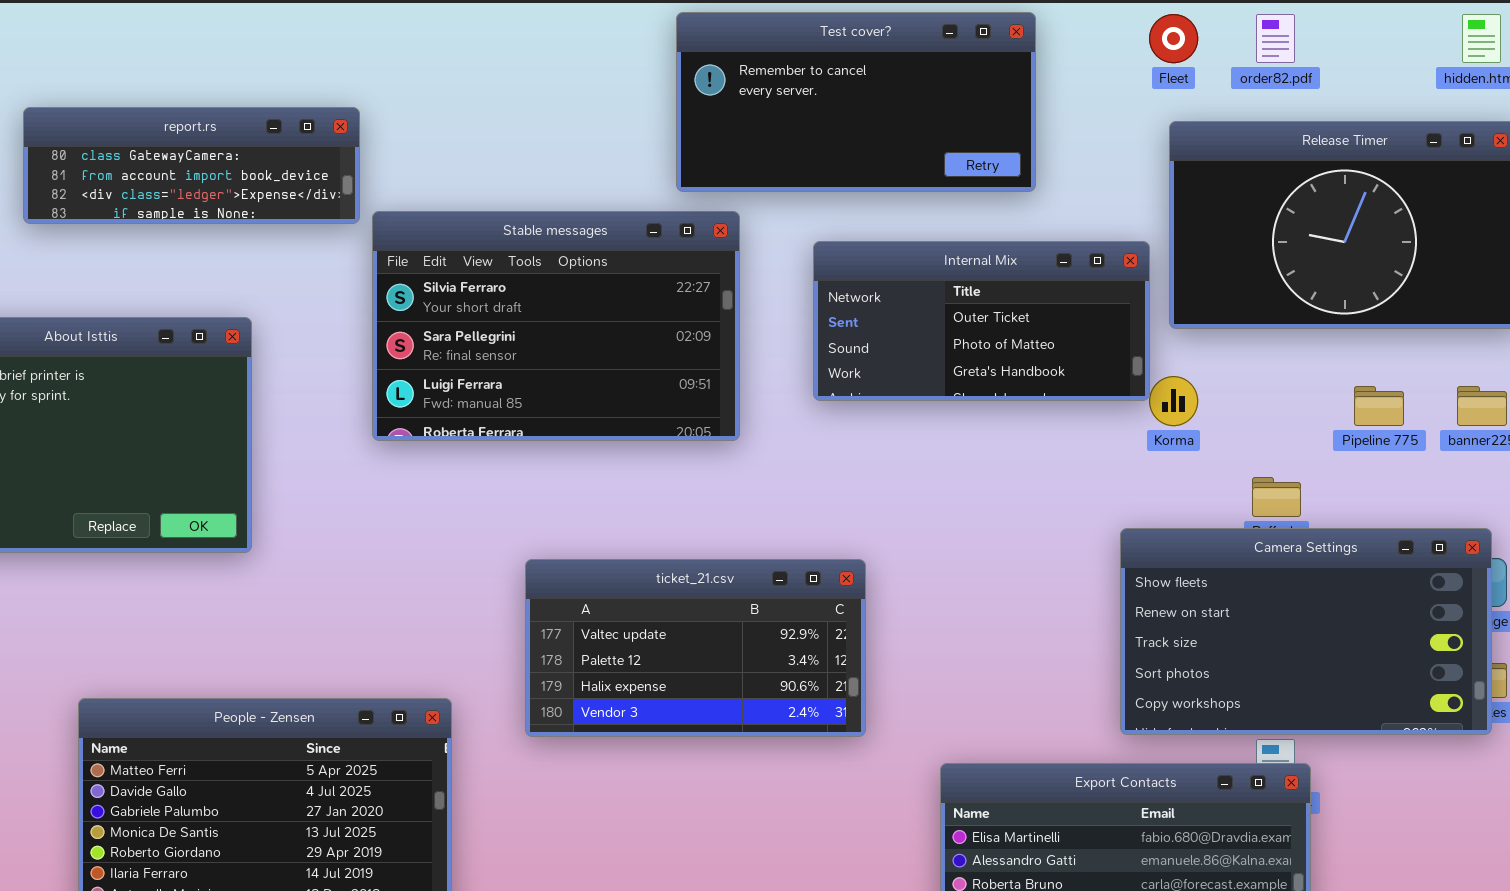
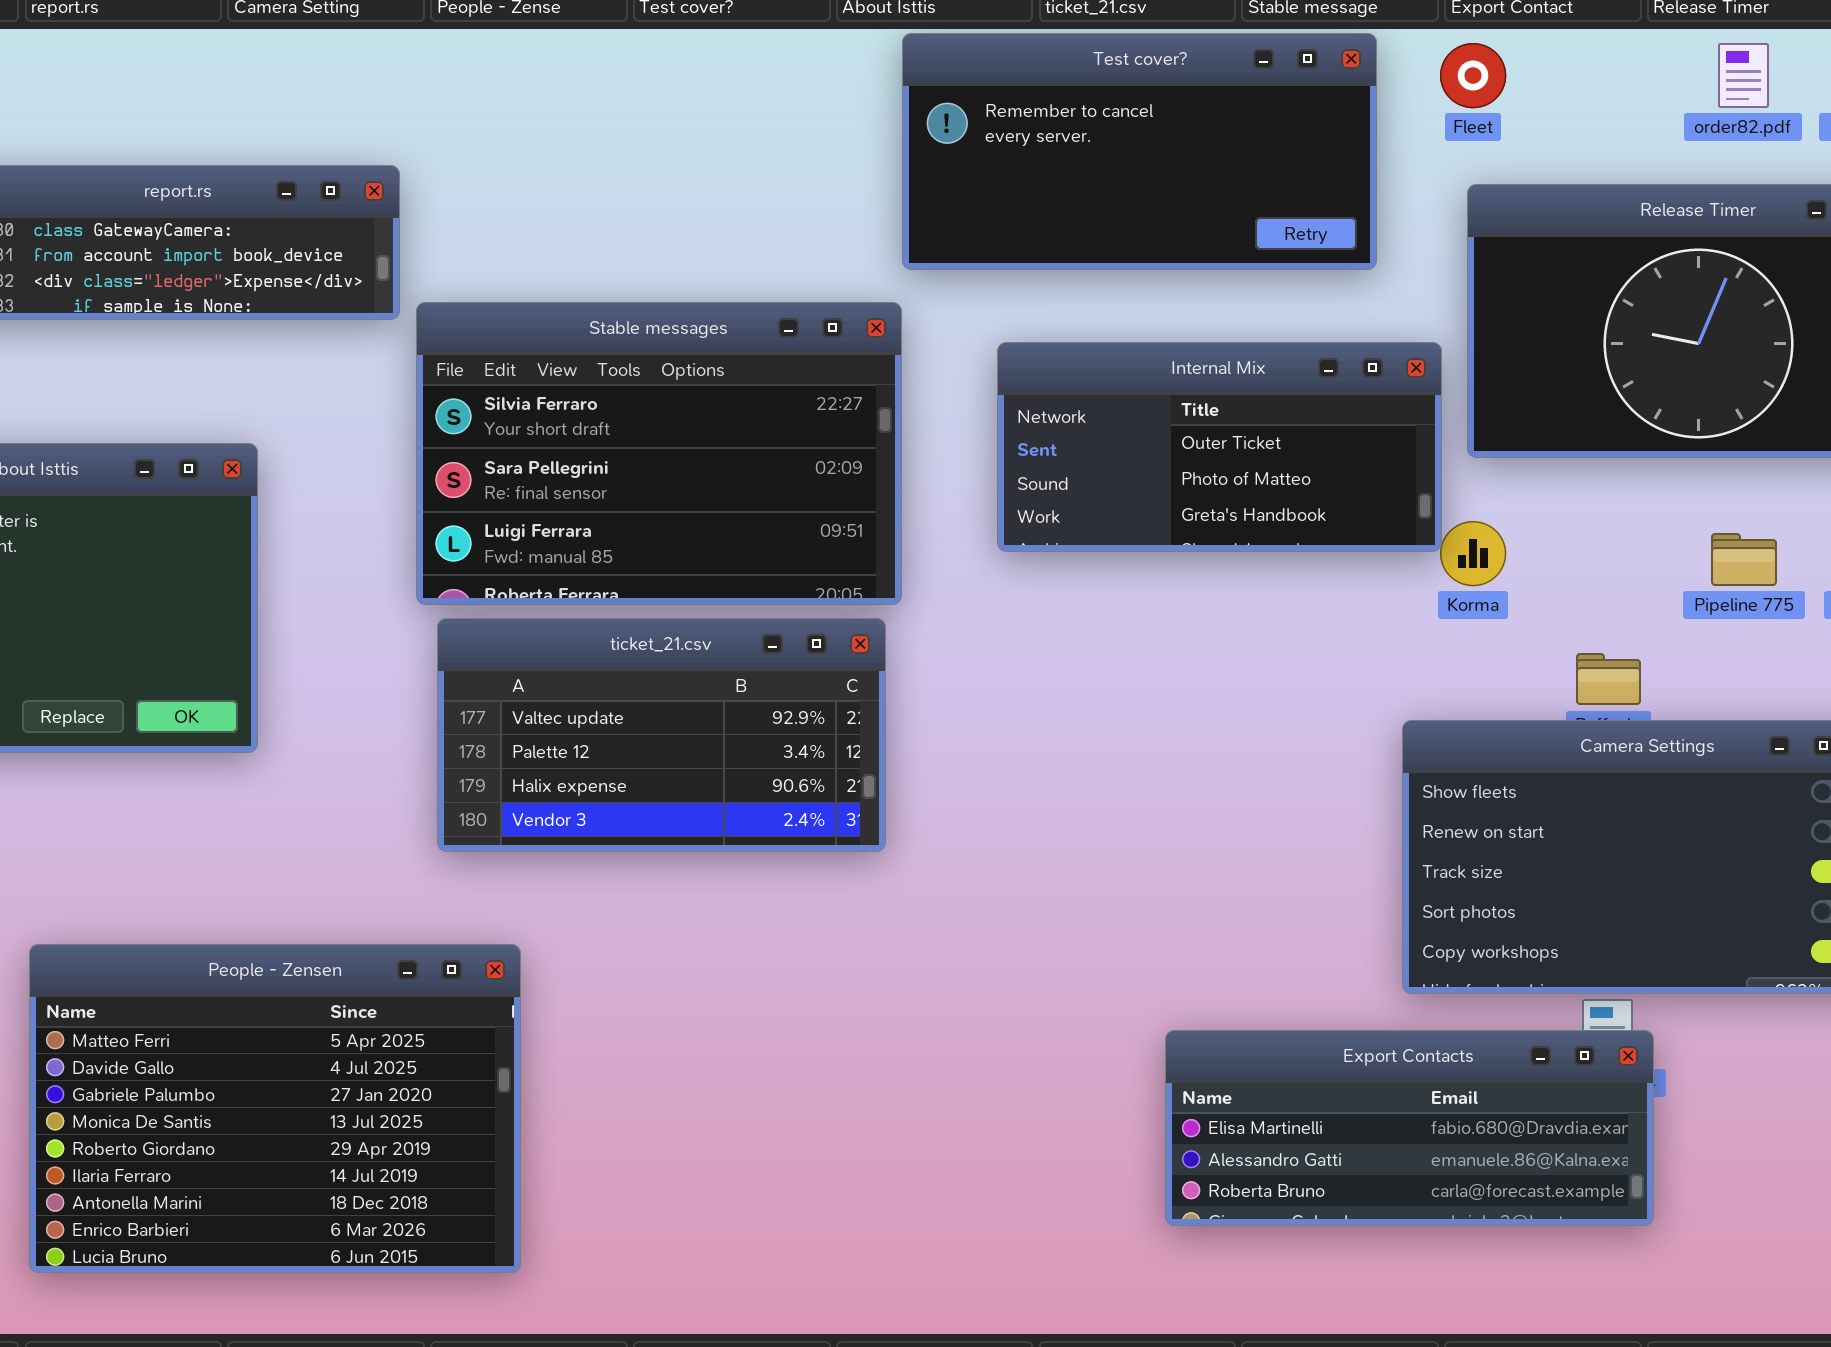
Test cover?: [676,12,1036,192] -> [902,33,1377,270], moved
order82.pdf: [1256,14,1295,63] -> [1718,43,1769,108], moved
ticket_21.csv: [525,559,866,737] -> [437,618,886,852], moved

